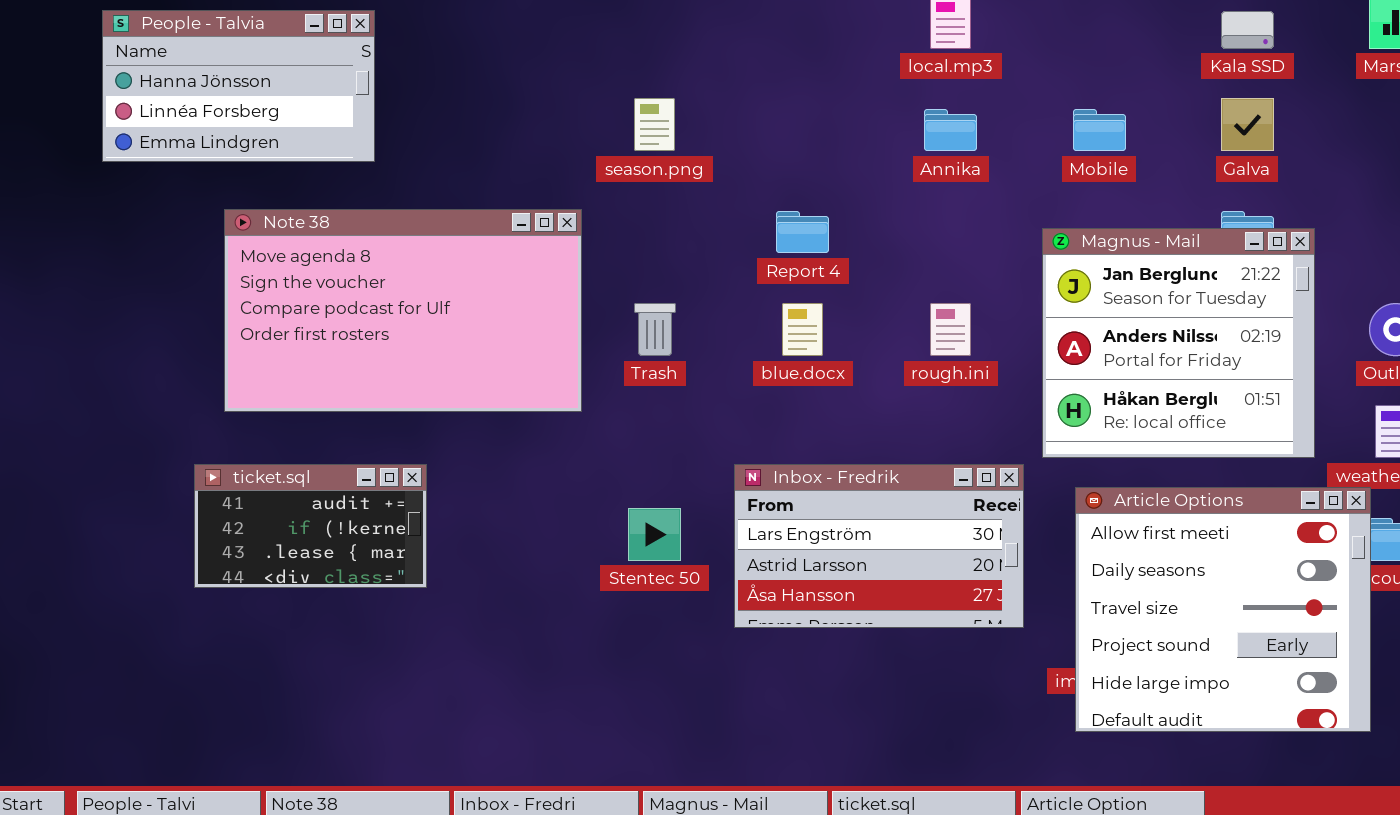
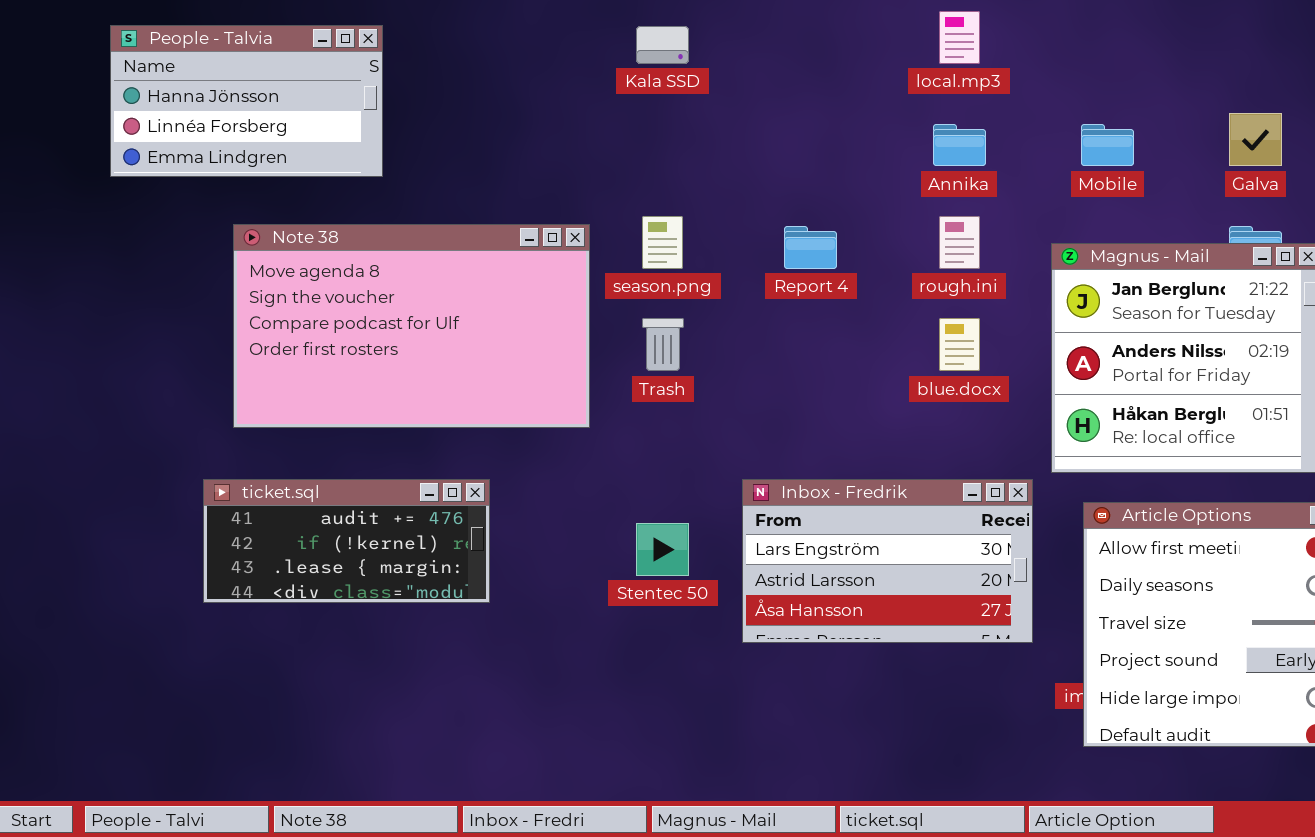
Kala SSD: [1221,11,1274,49] -> [636,26,689,64], moved
season.png: [634,98,675,151] -> [642,216,683,269], moved
blue.docx: [782,303,823,356] -> [939,318,980,371], moved
rough.ini: [930,303,971,356] -> [939,216,980,269], moved
ticket.sql: [194,464,427,588] -> [203,479,490,603], resized

